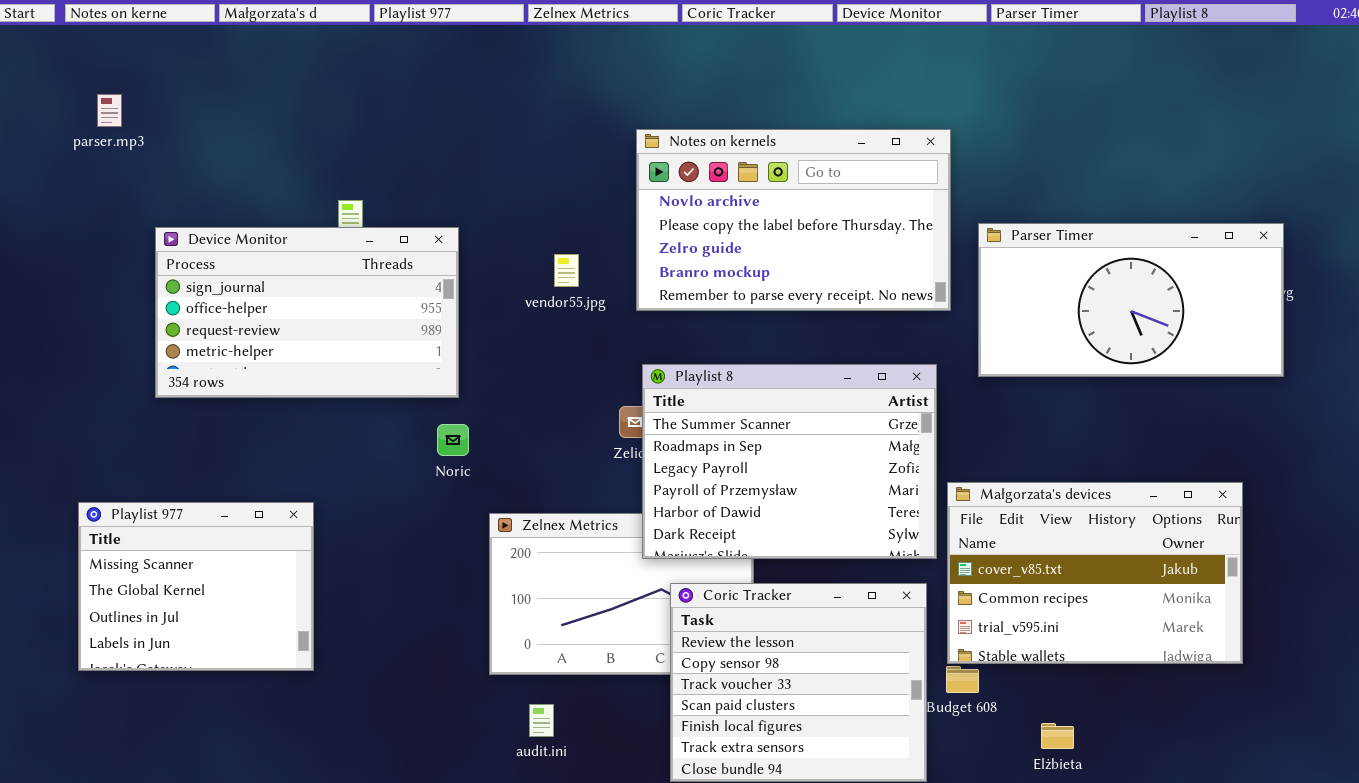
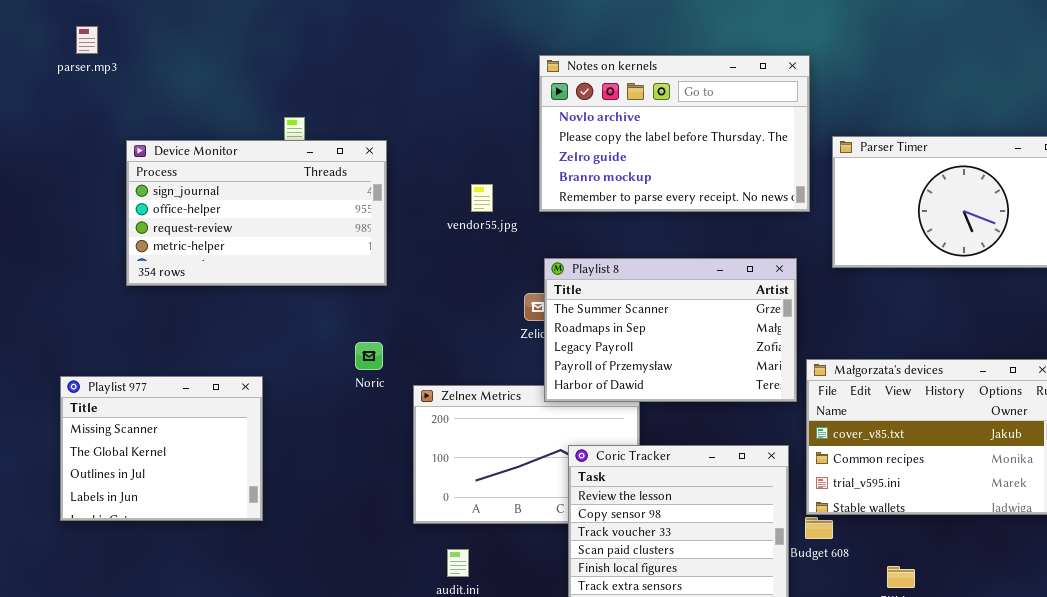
vendor55.jpg: [554,254,579,287] -> [471,184,493,212], moved
Playlist 8: [642,364,937,559] -> [544,258,797,402], resized
Noric: [437,424,469,456] -> [355,342,383,370], moved

